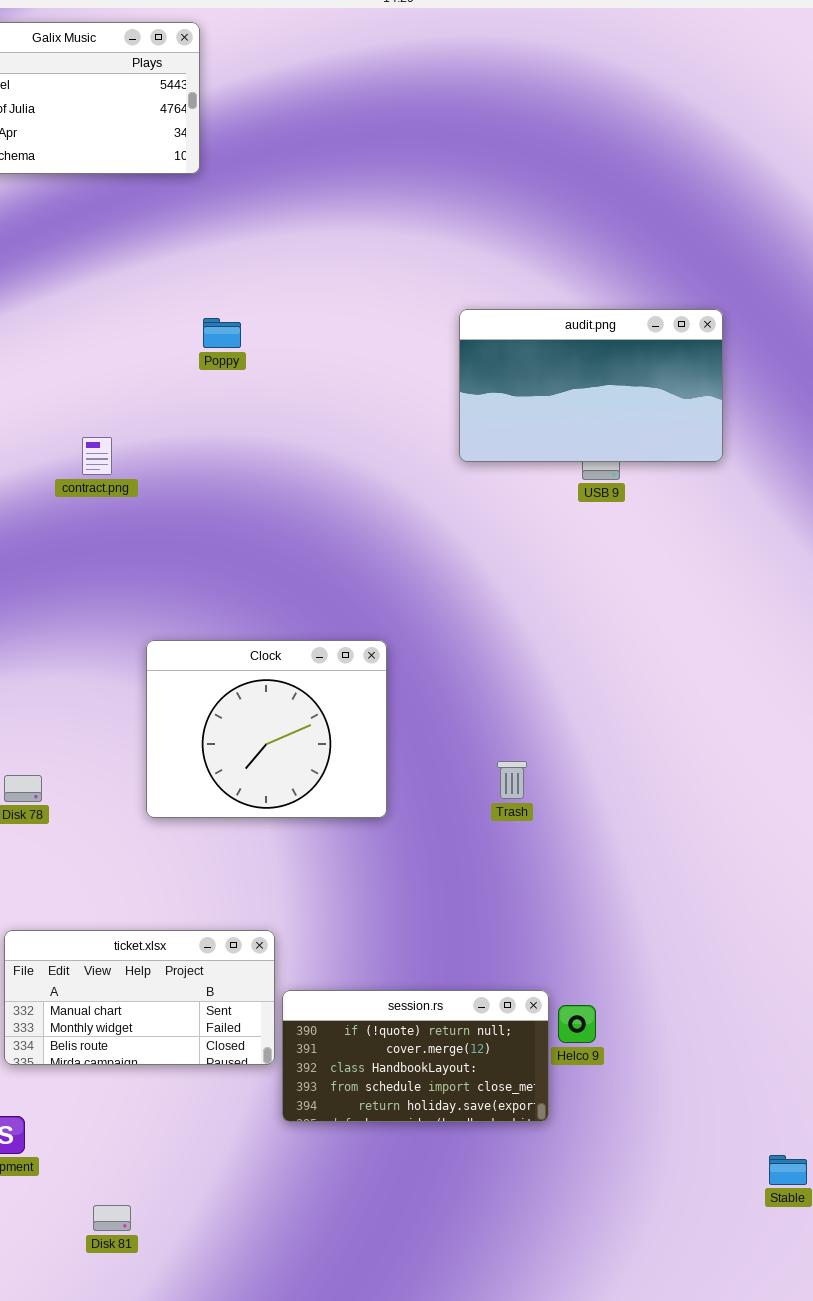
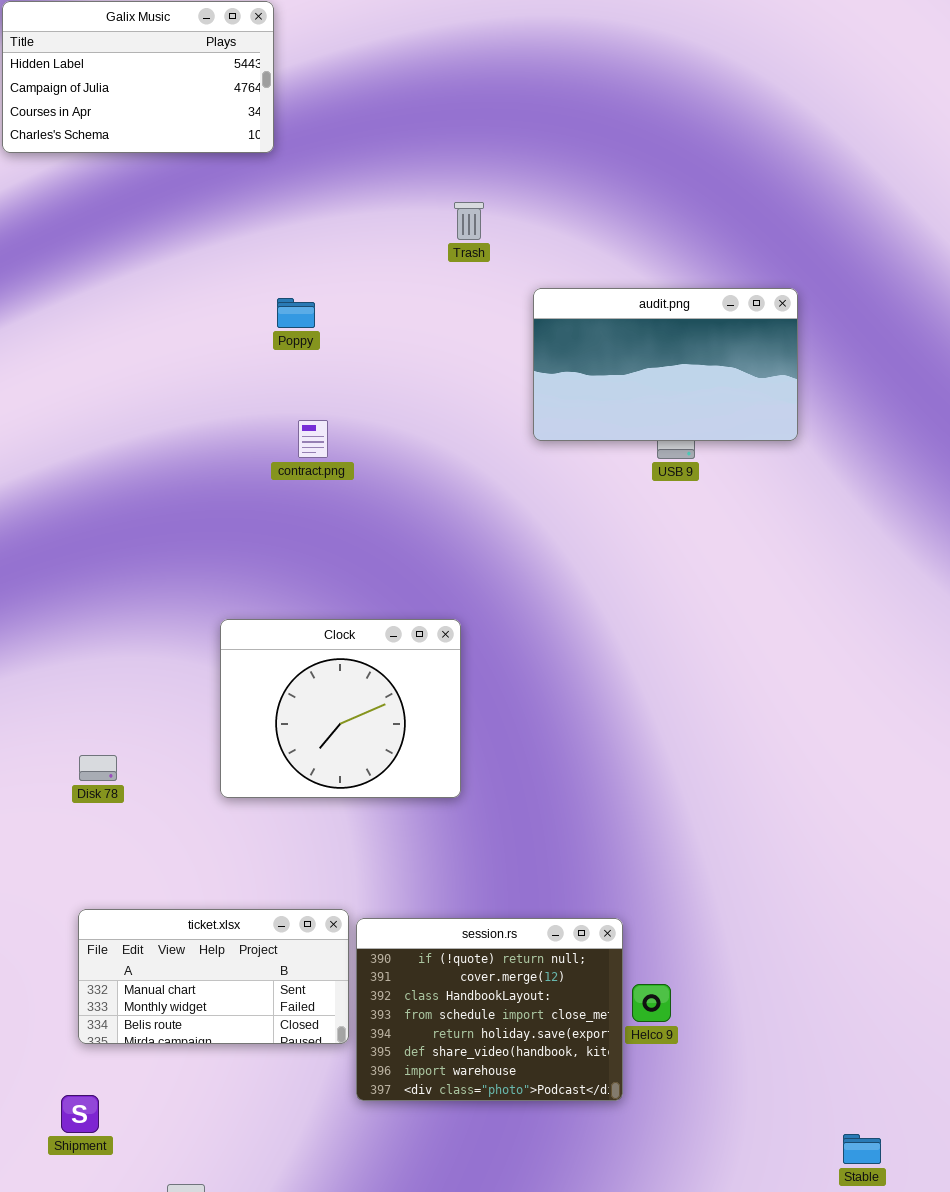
contract.png: [82,437,112,475] -> [298,420,328,458], moved
Trash: [497,761,527,799] -> [454,202,484,240], moved
session.rs: [282,990,549,1122] -> [356,918,623,1101], resized

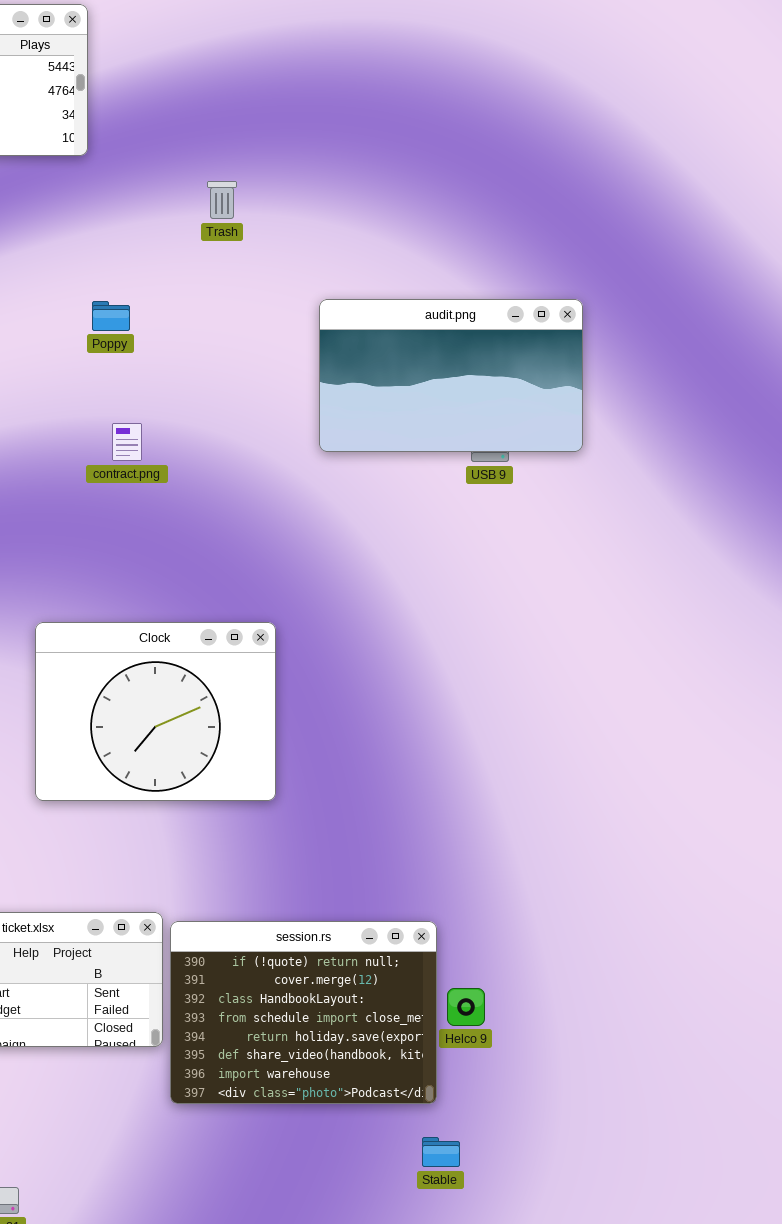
Trash: [454,202,484,240] -> [207,181,237,219], moved
audit.png: [533,288,798,441] -> [319,299,583,452], moved
Stable: [843,1134,881,1164] -> [422,1137,460,1167], moved

